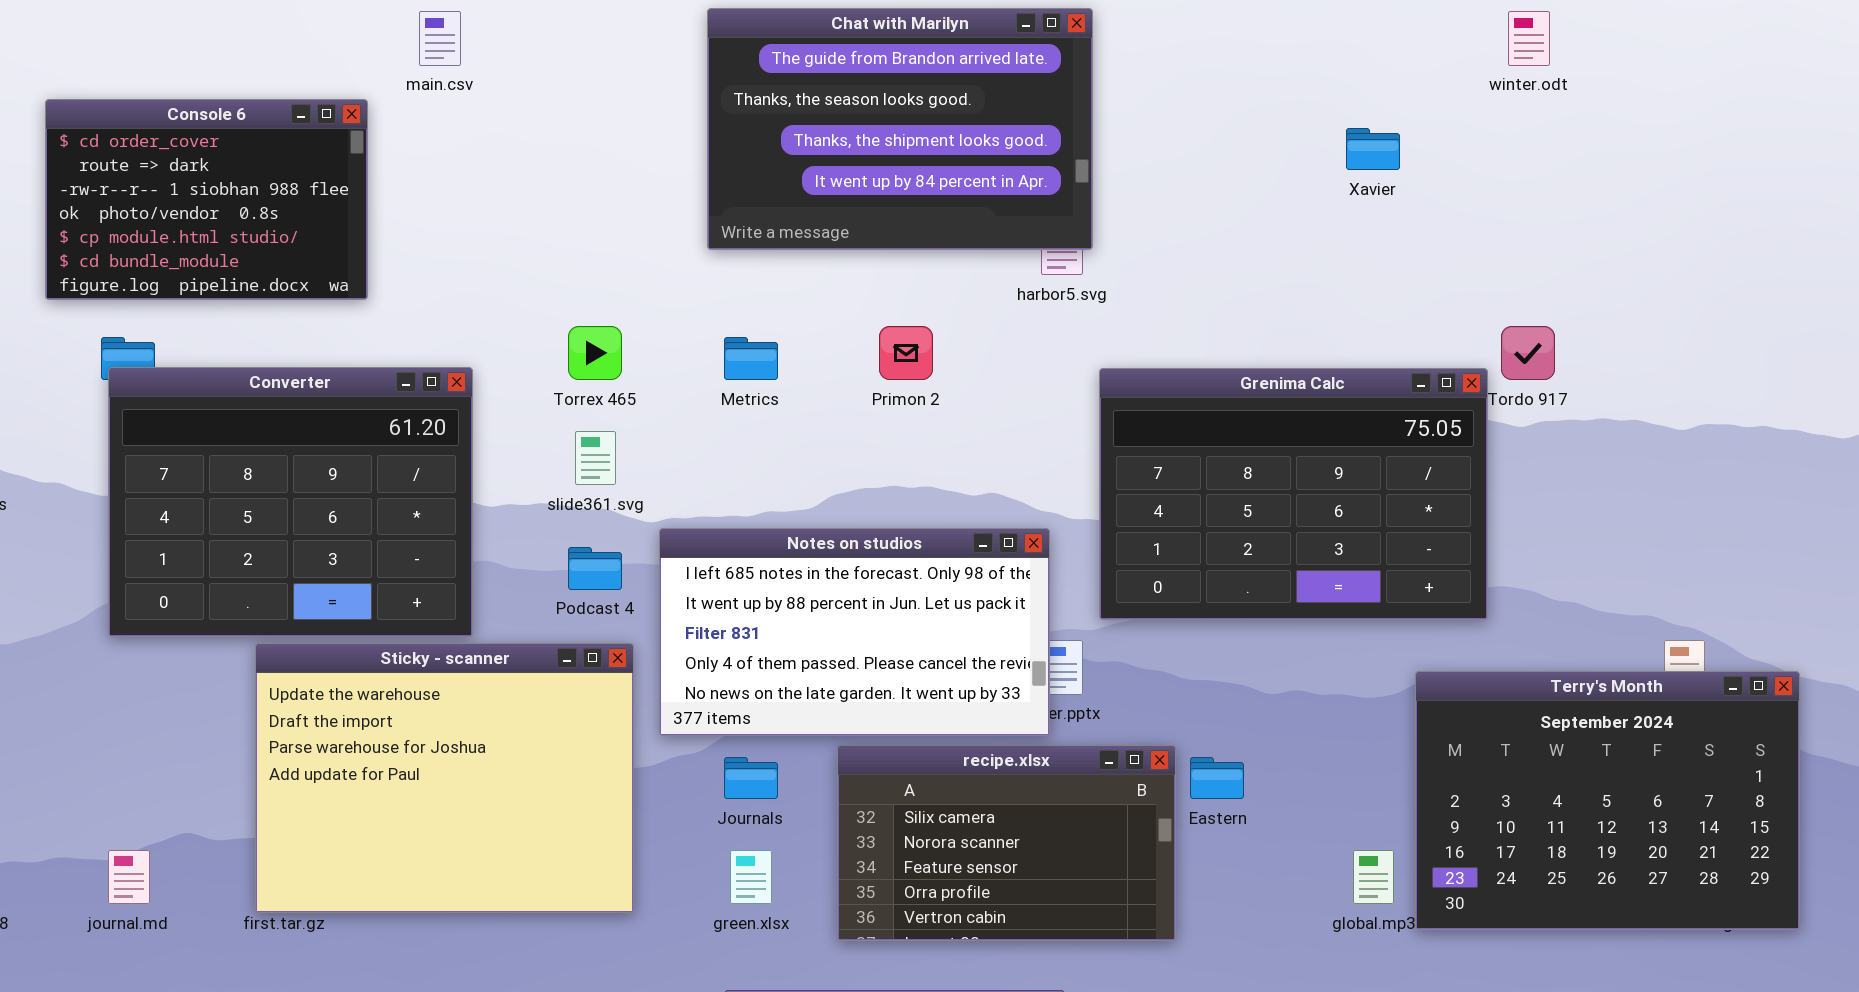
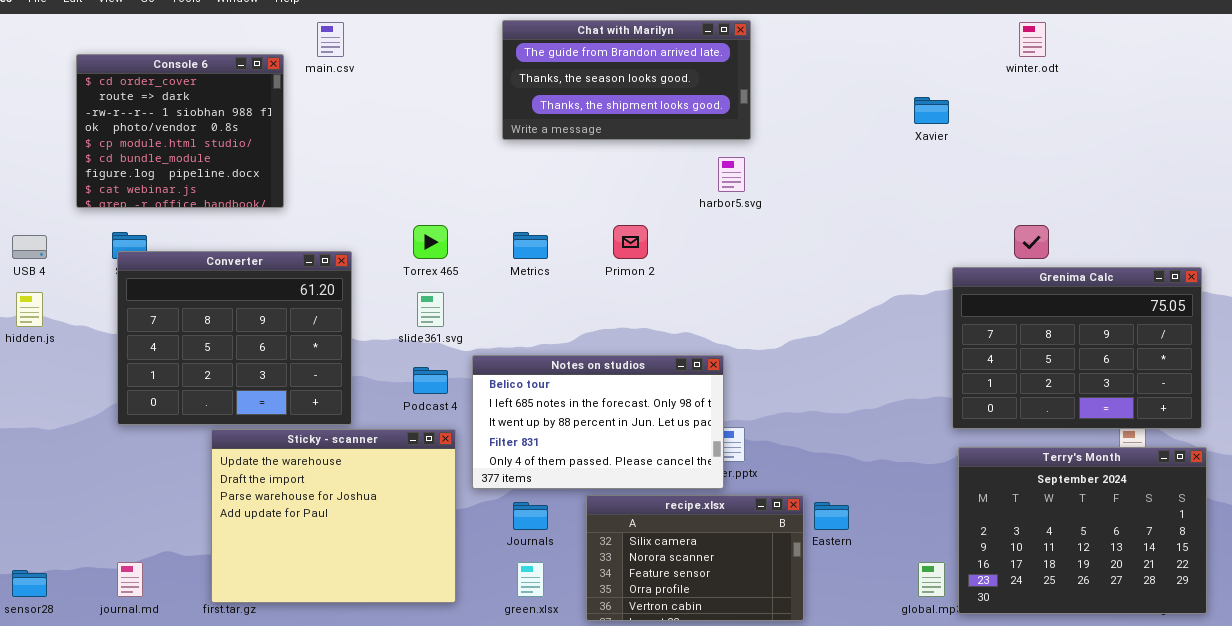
Chat with Marilyn: [707,8,1093,250] -> [502,20,751,140], resized
Console 6: [45,99,368,300] -> [76,54,284,208], resized
Grenima Calc: [1099,368,1488,620] -> [952,267,1202,429], moved
Notes on studios: [659,528,1050,736] -> [472,355,724,489], scrolled up 1 row

